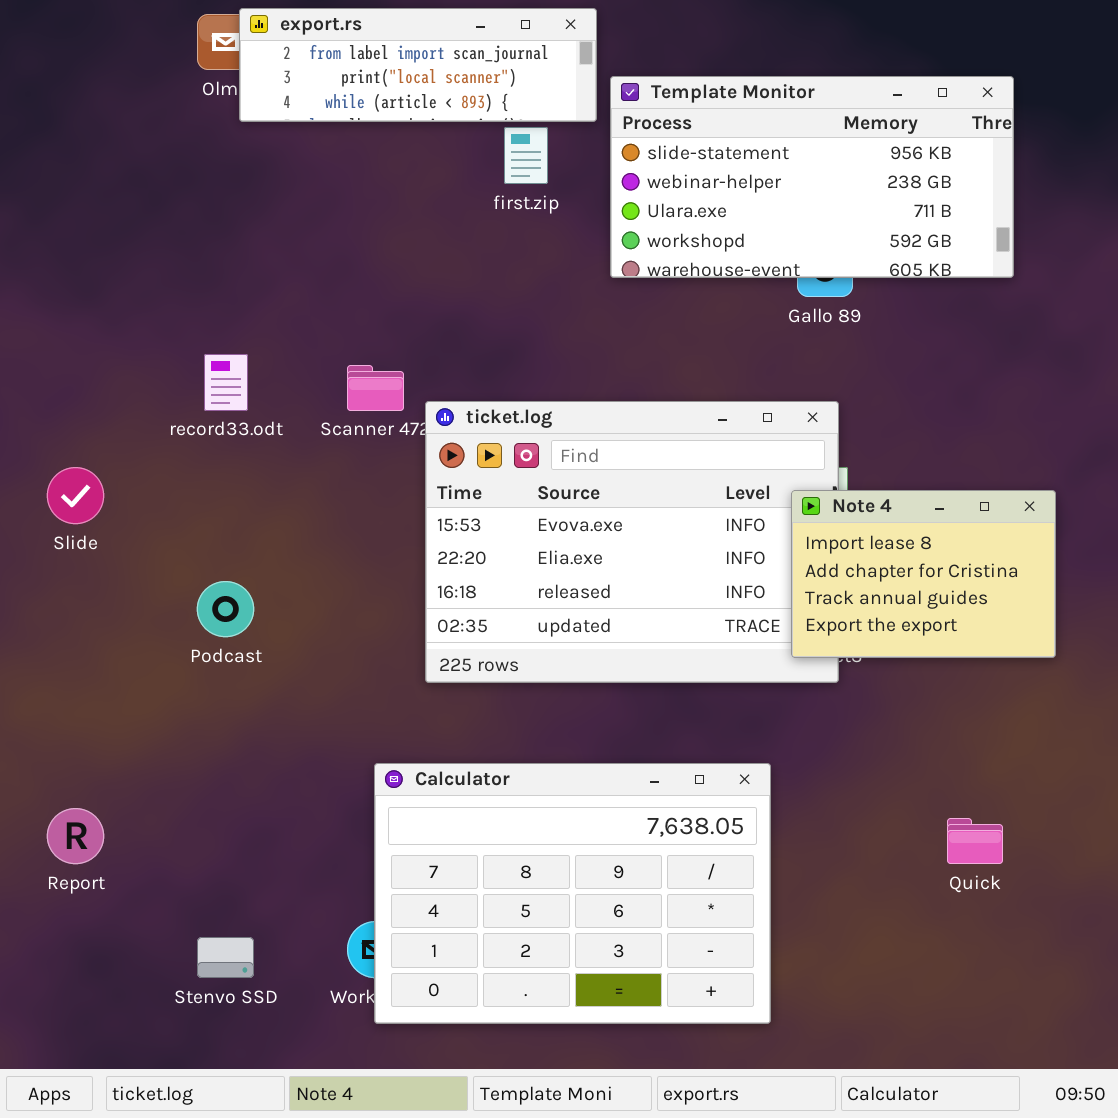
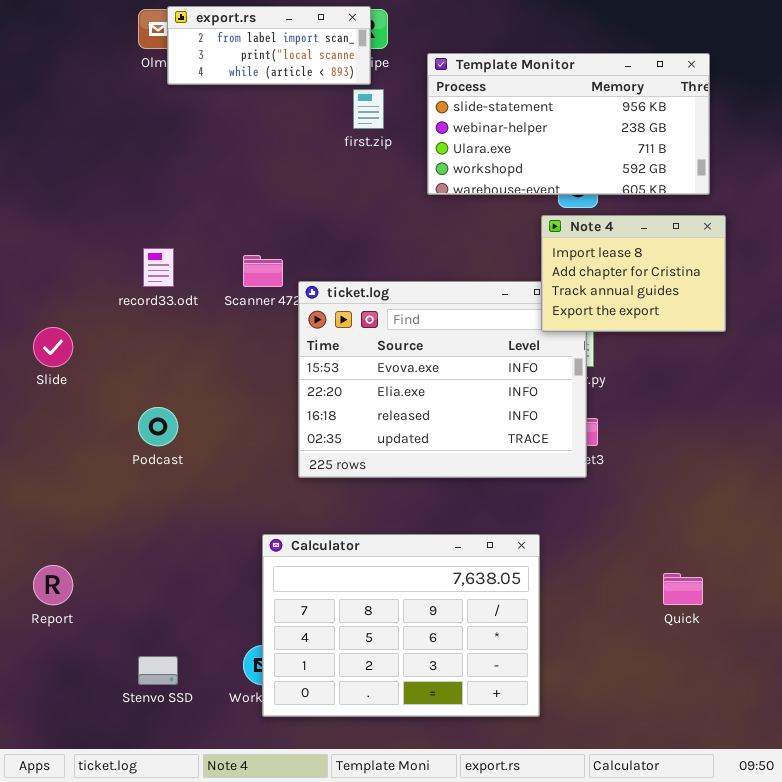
export.rs: [239,8,597,122] -> [167,6,371,85], resized
Note 4: [791,490,1056,658] -> [541,215,726,332], moved

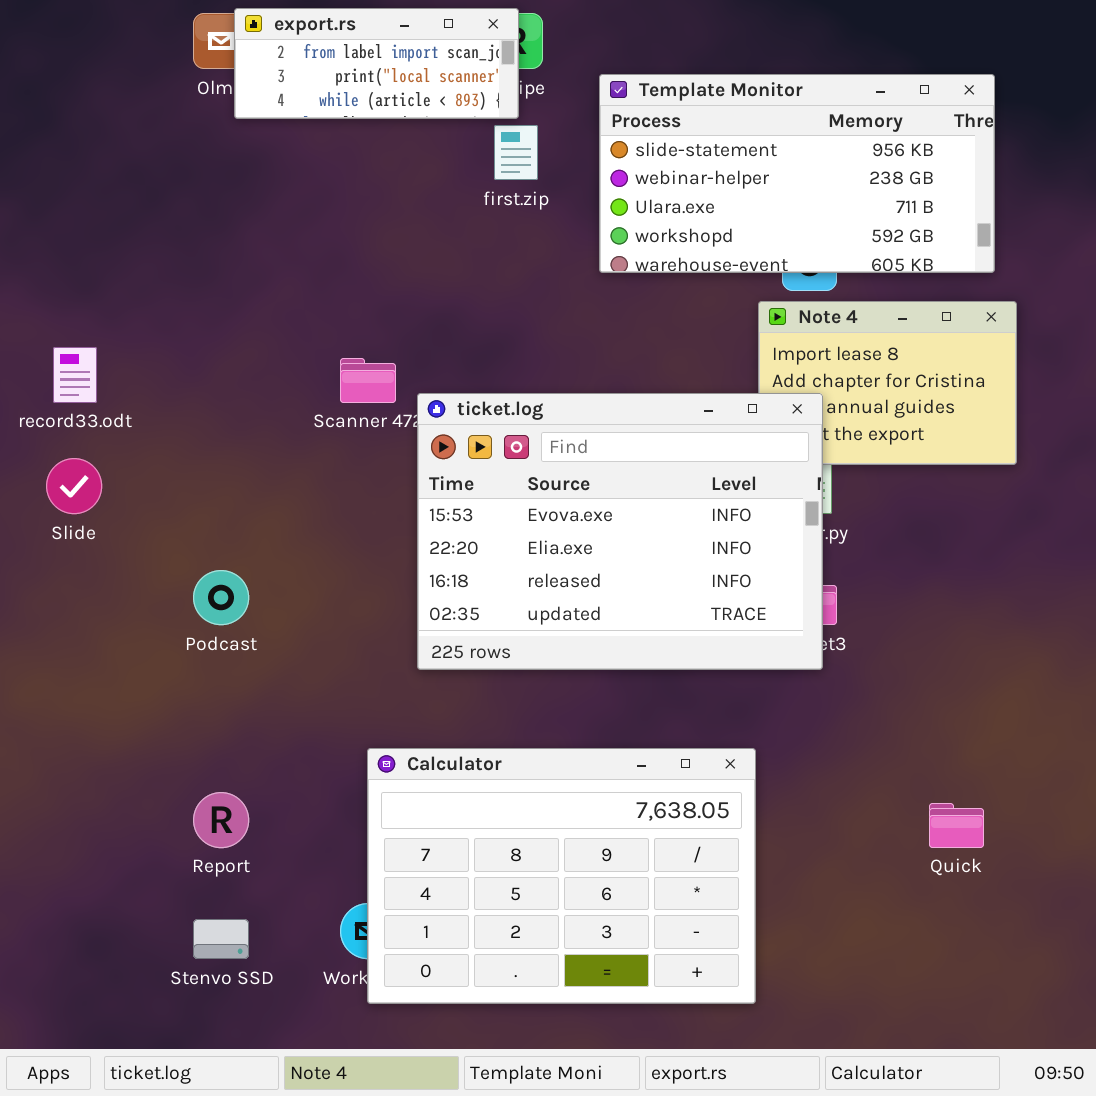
record33.odt: [143,248,174,287] -> [53,347,97,403], moved
ticket.log: [298,281,587,478] -> [417,393,823,670], raised
Report: [33,565,73,605] -> [193,792,249,848], moved

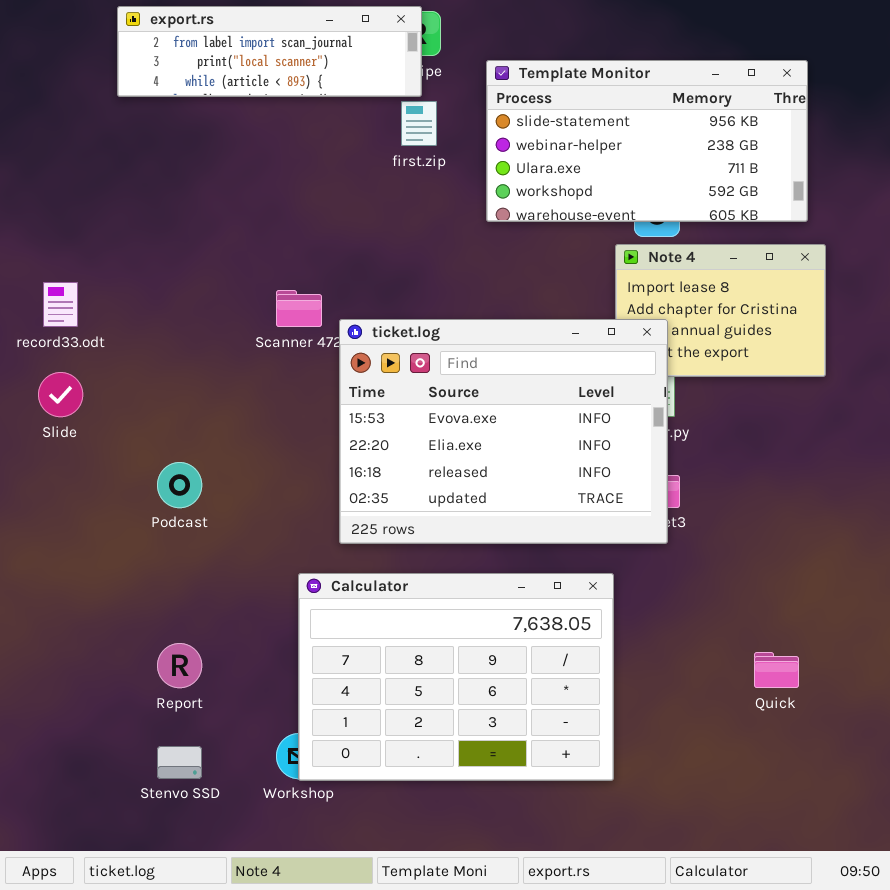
export.rs: [234,8,519,119] -> [117,6,422,97], resized
Calculator: [367,748,756,1004] -> [298,573,614,781], moved

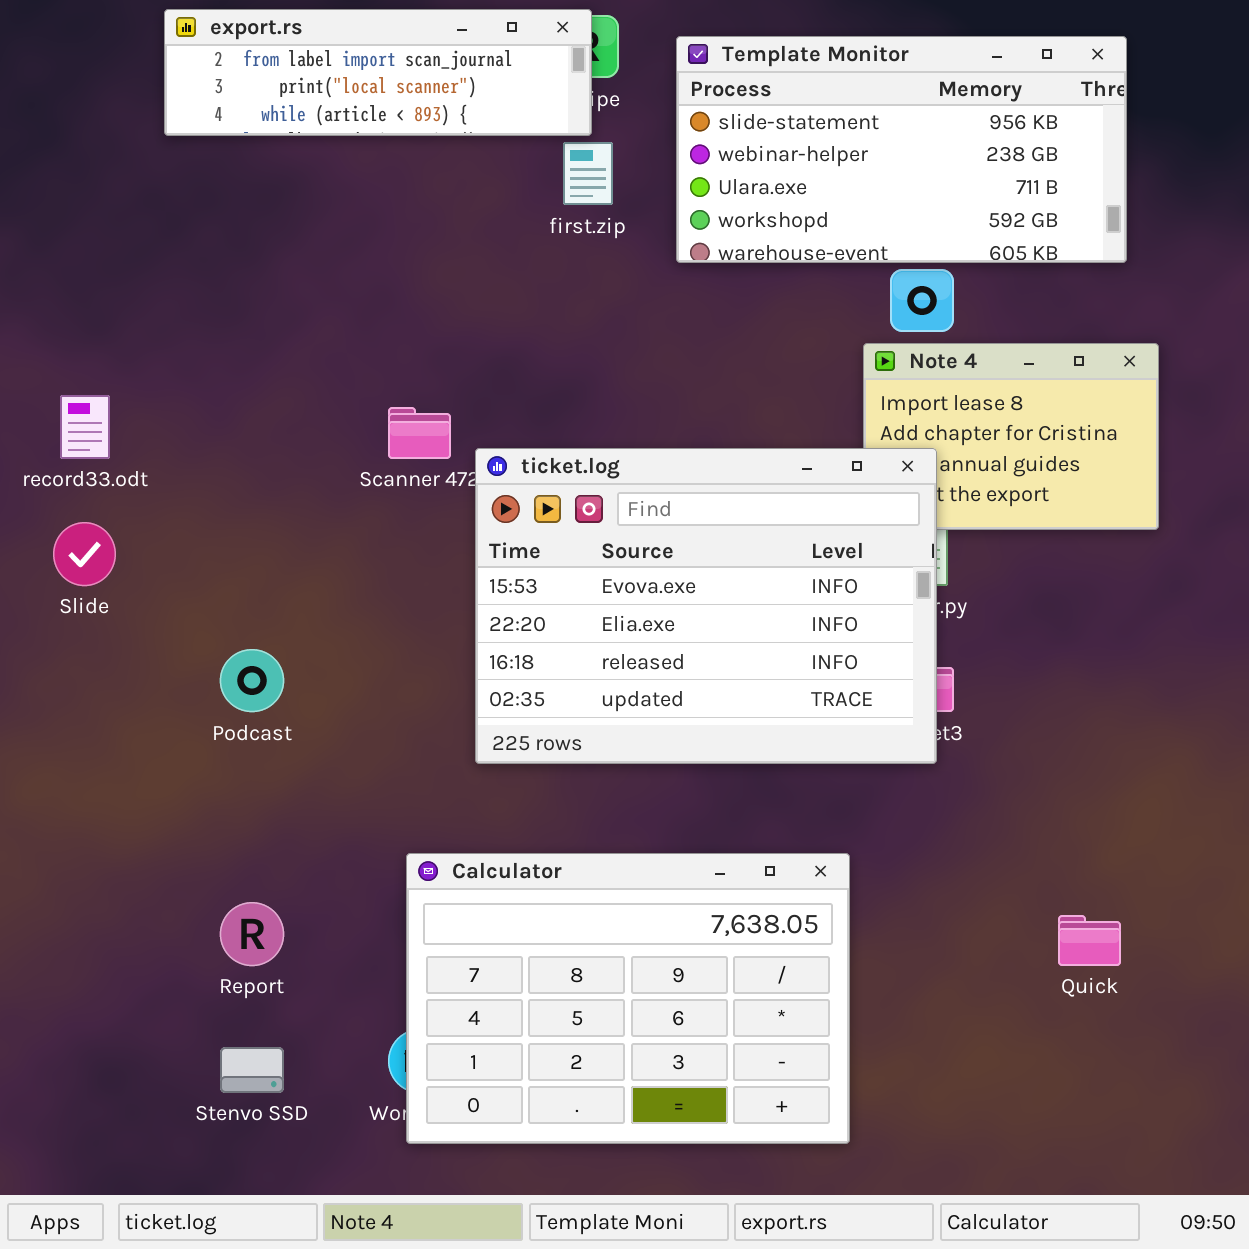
Template Monitor: [486,60,808,222] -> [676,36,1127,263], moved
Calculator: [298,573,614,781] -> [406,853,850,1144], moved

